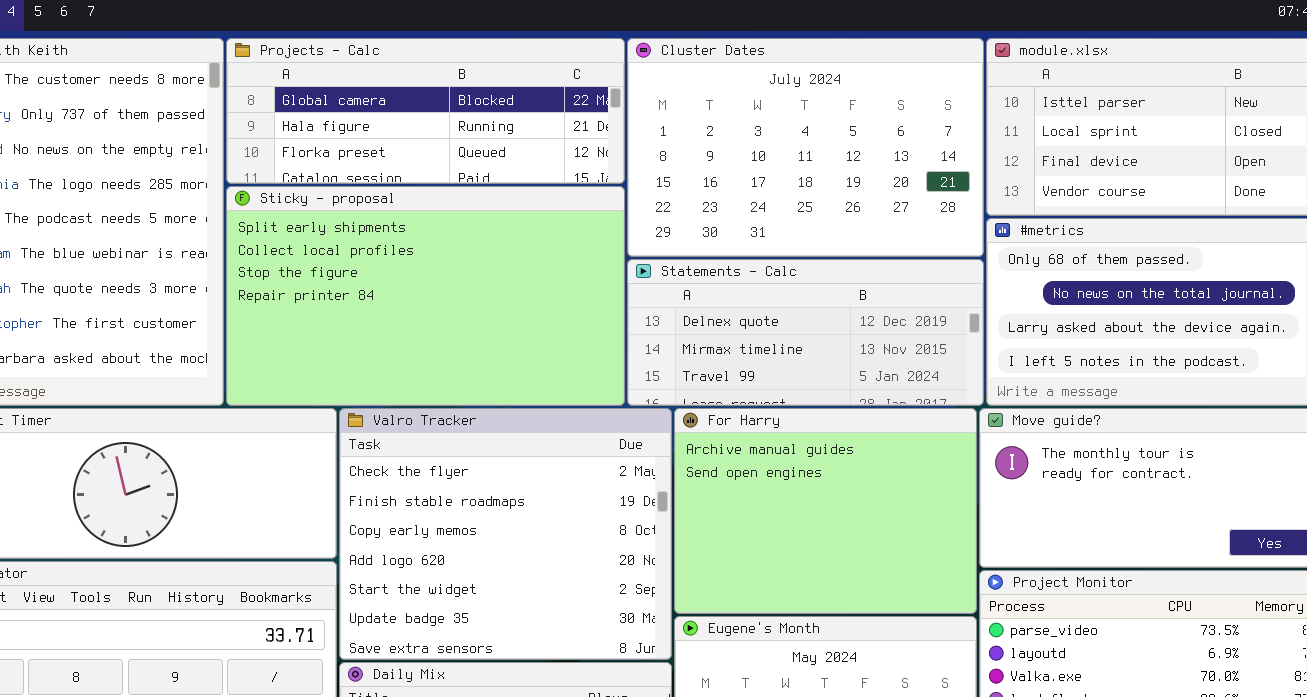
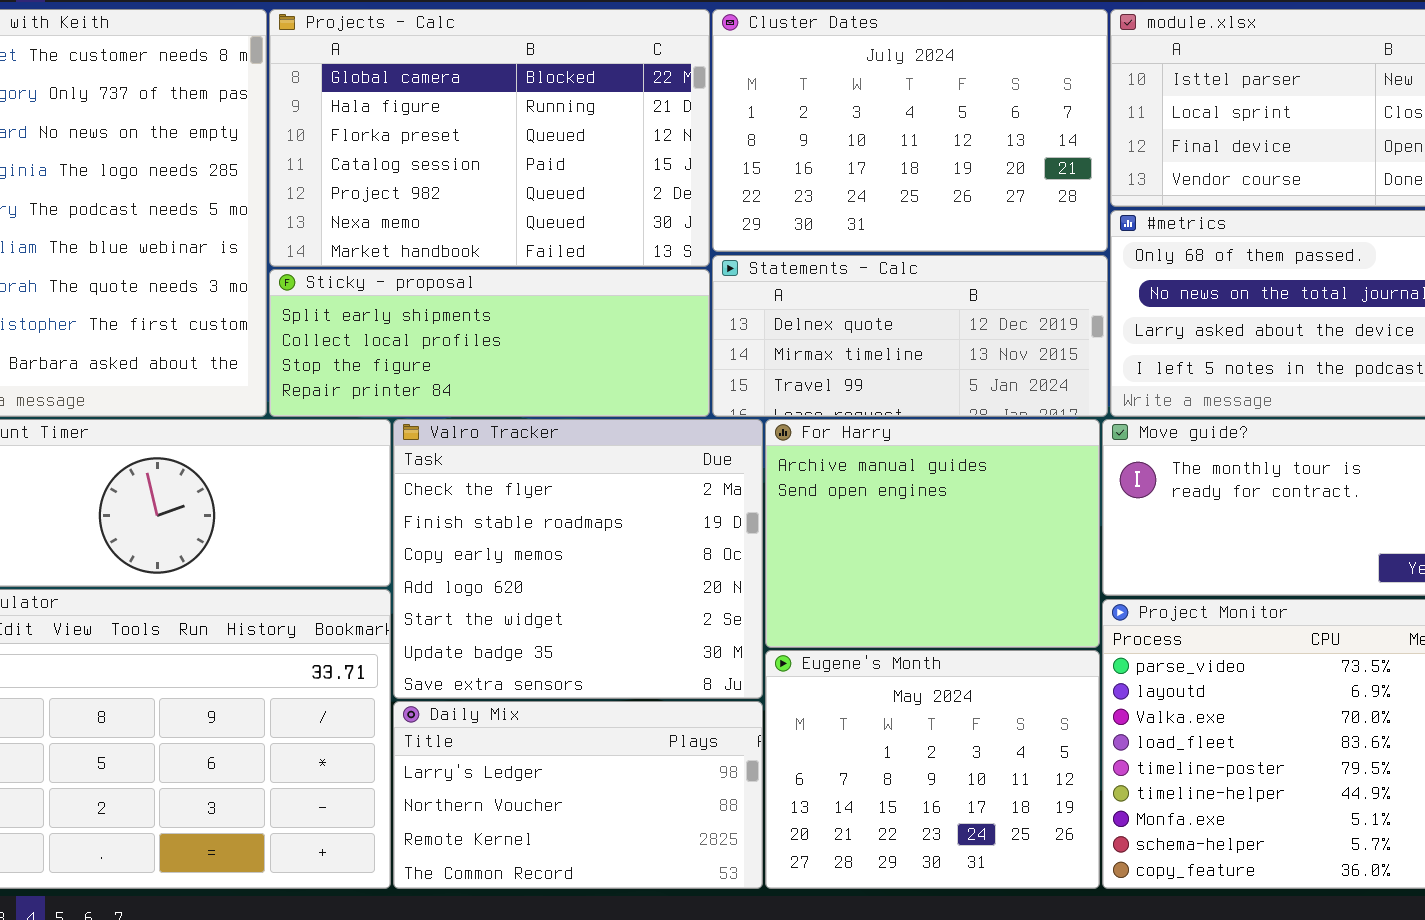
Projects - Calc: [226,38,625,184] -> [269,9,710,267], resized
Sticky - proposal: [226,186,625,406] -> [269,269,710,417], resized

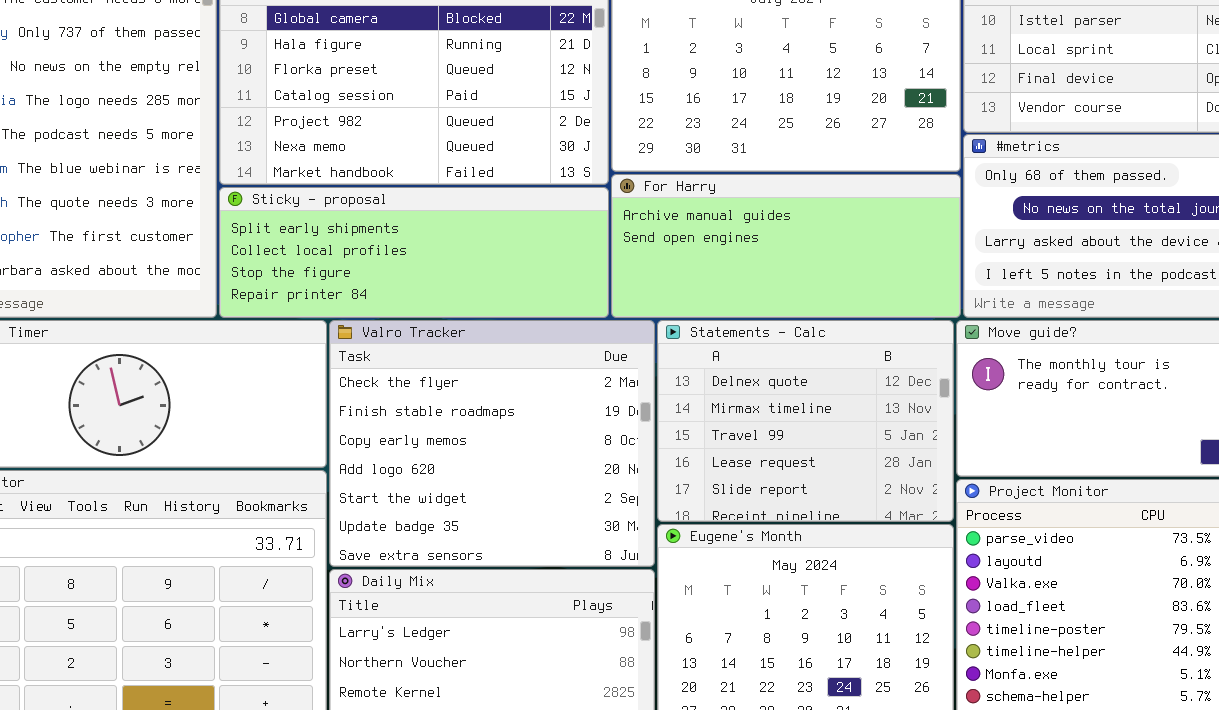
Statements - Calc: [712,255,1108,417] -> [657,320,954,522], moved, resized
For Harry: [765,419,1100,648] -> [611,174,961,318], moved, resized

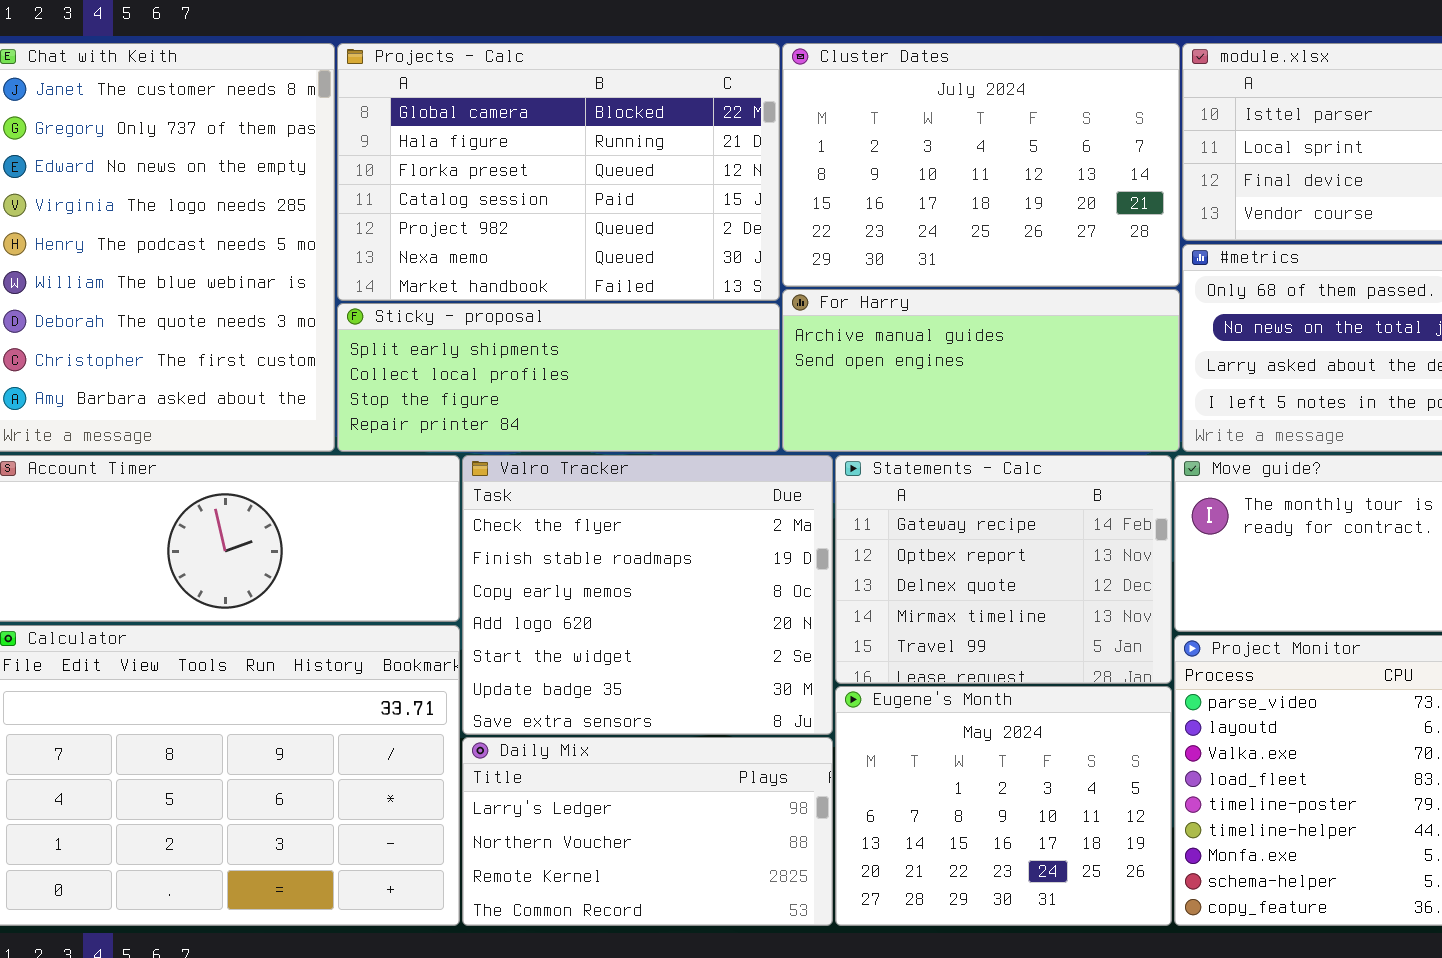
Statements - Calc: [657,320,954,522] -> [835,455,1172,684], scrolled up 2 rows

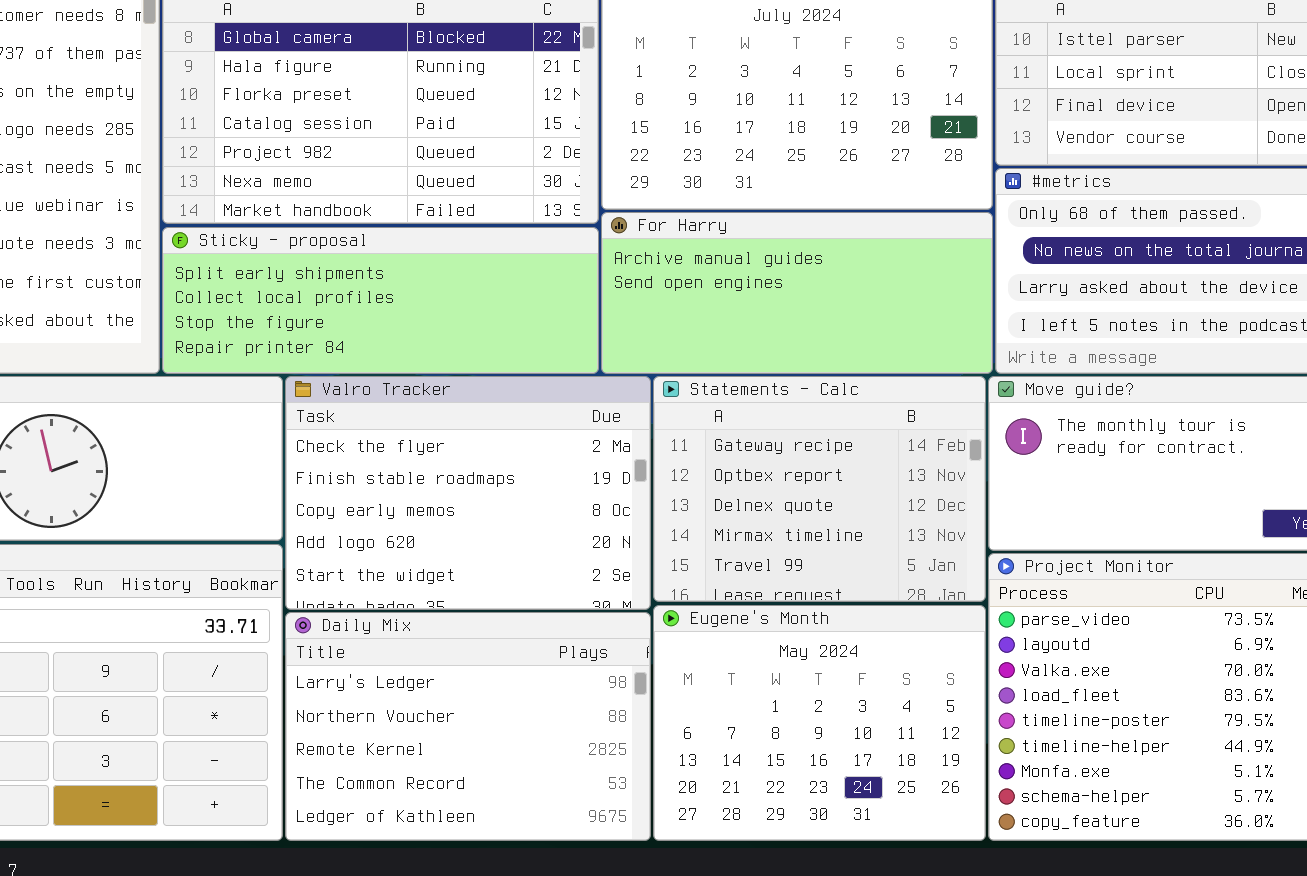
Valro Tracker: [462,455,833,735] -> [285,376,651,610], resized
Daily Mix: [462,737,833,926] -> [285,612,651,841], resized

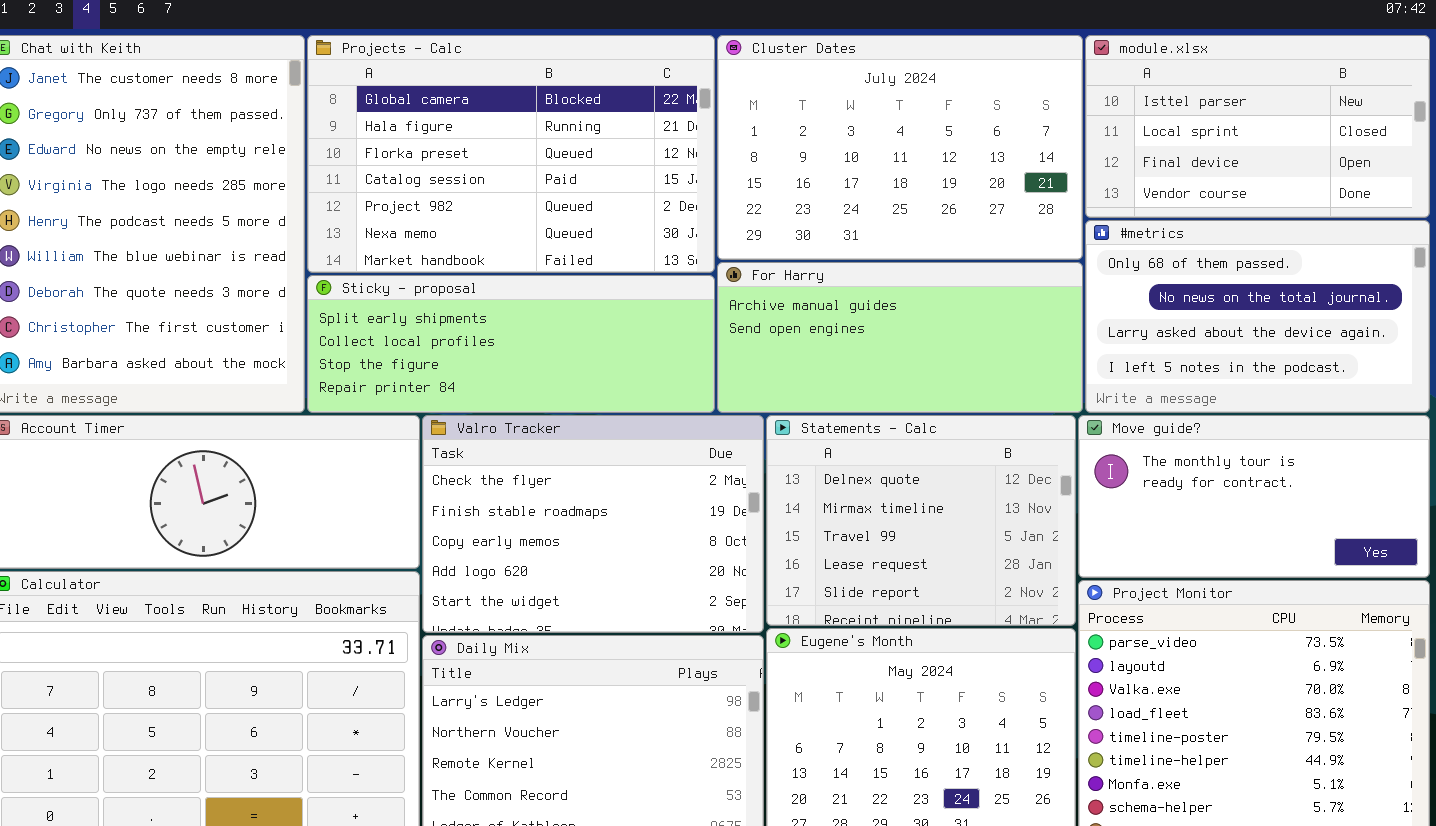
Statements - Calc: [653,376,986,602] -> [766,415,1076,626], scrolled down 2 rows

